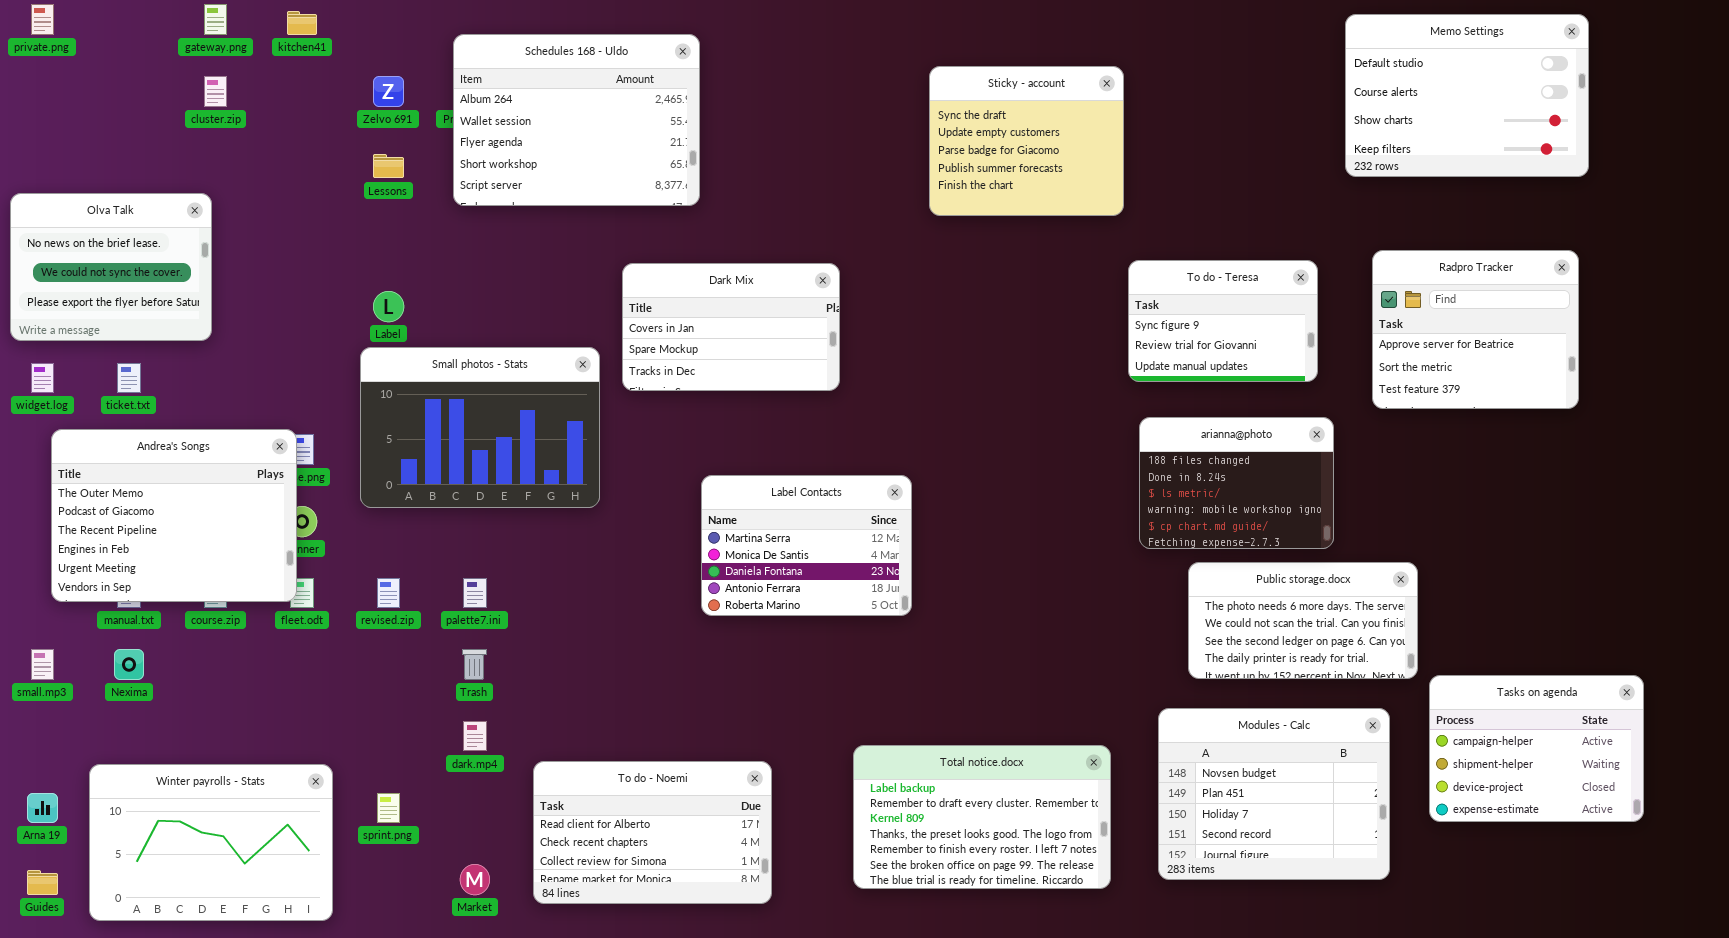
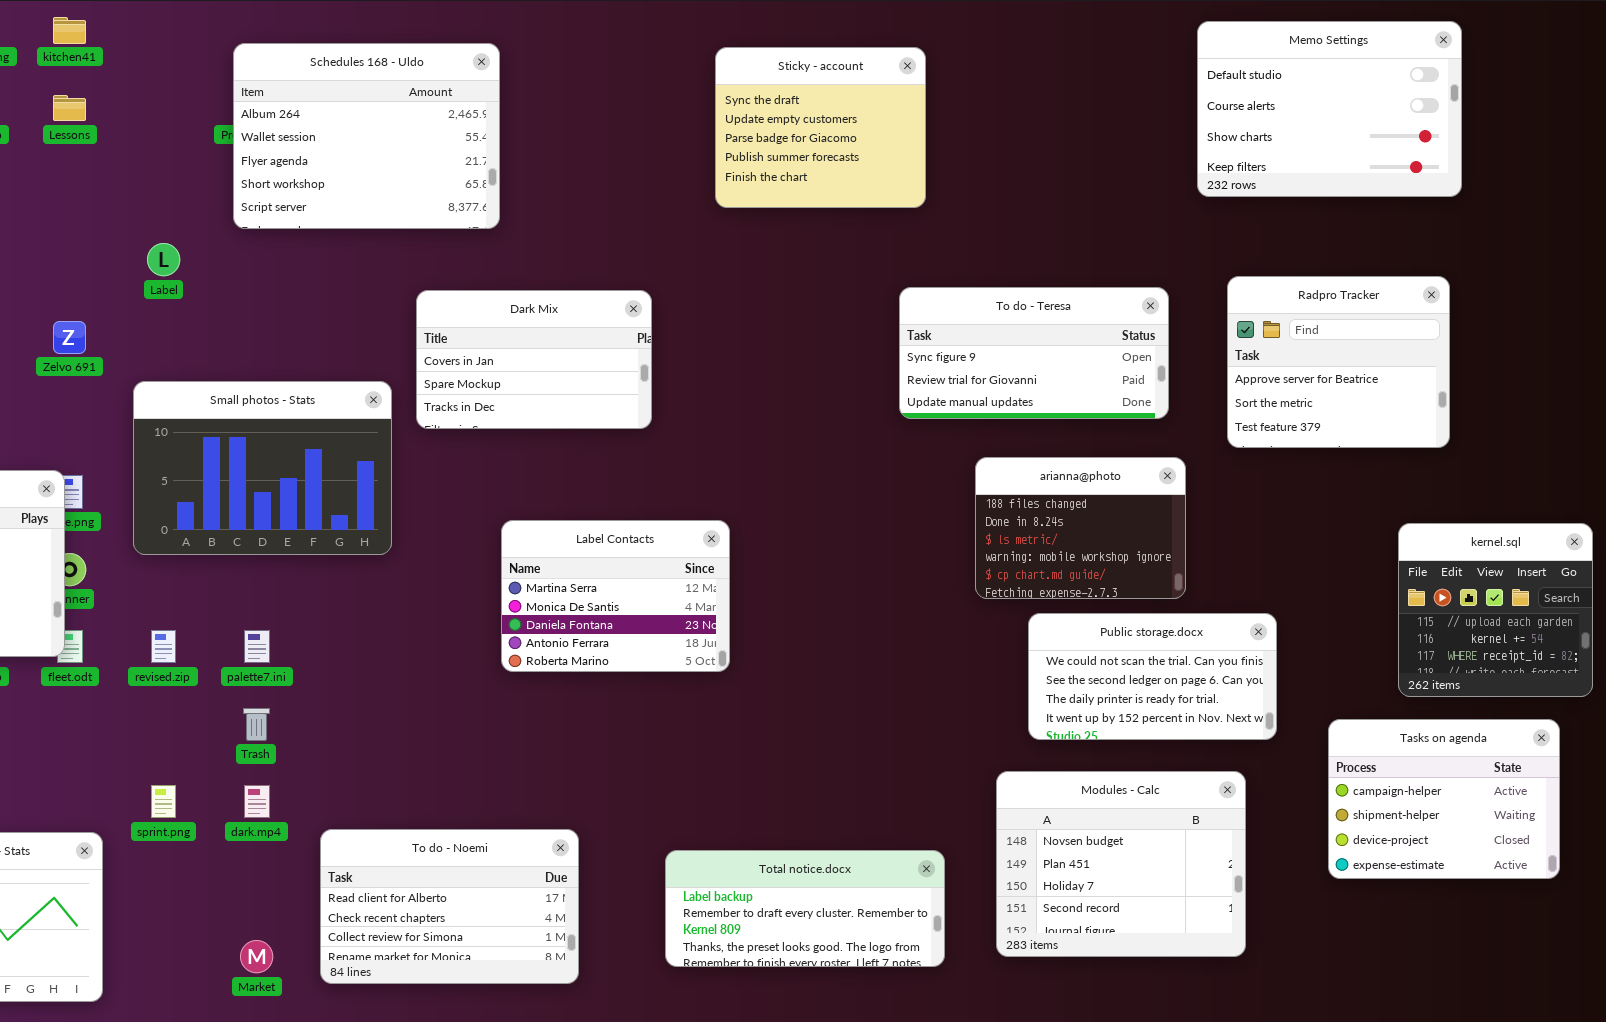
Sticky - account: [929,66,1124,216] -> [715,47,926,208], moved
Zelvo 691: [373,76,404,107] -> [53,321,86,354], moved
Lessons: [373,154,404,178] -> [53,95,86,121], moved
To do - Teresa: [1128,260,1318,382] -> [899,287,1169,419], resized
Label: [373,291,404,322] -> [147,243,180,276], moved
kernel.sql: none -> [1398,523,1593,697], opened
Public storage.docx: [1188,562,1418,679] -> [1028,613,1277,740], scrolled down 1 row
Tasks on agenda: [1429,675,1644,822] -> [1328,719,1560,879], moved
Total notice.docx: [853,745,1111,889] -> [665,850,945,967], resized
sprint.png: [377,793,400,823] -> [151,785,176,818], moved

